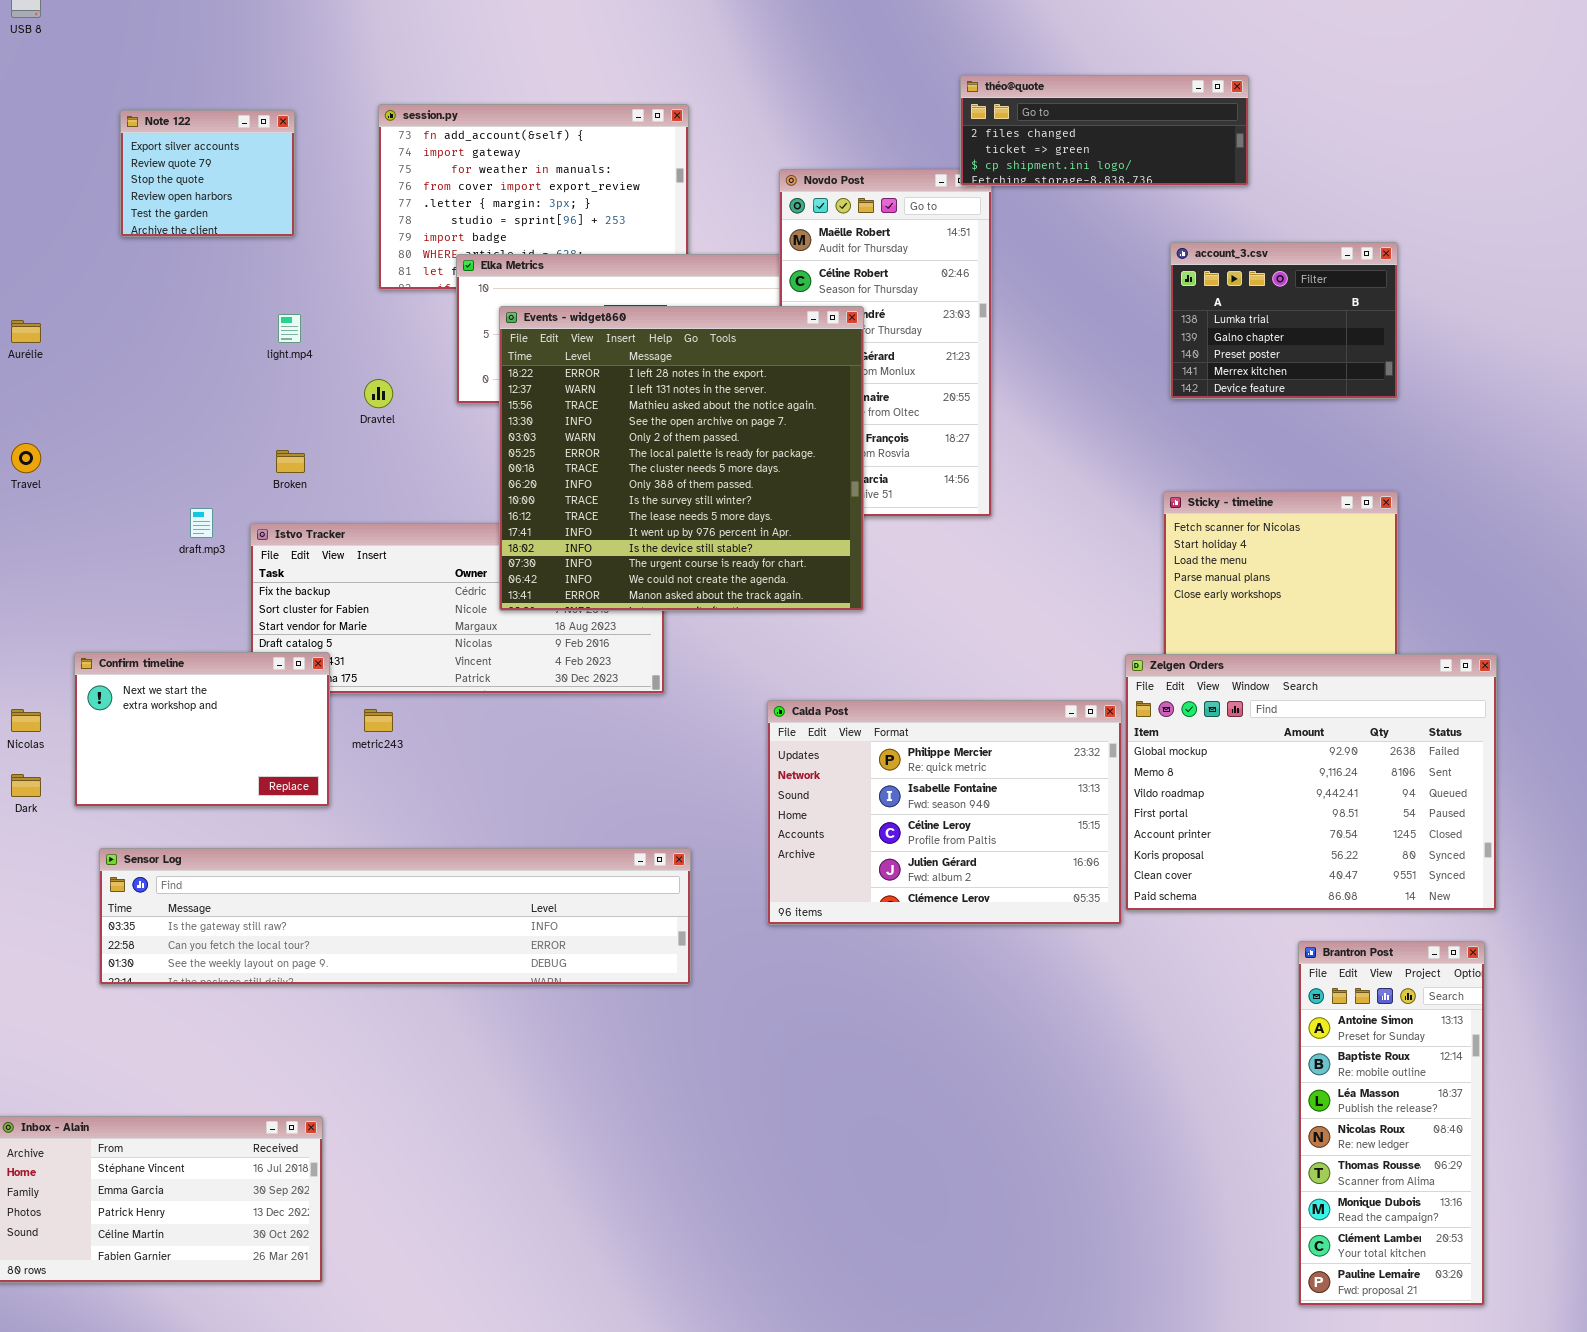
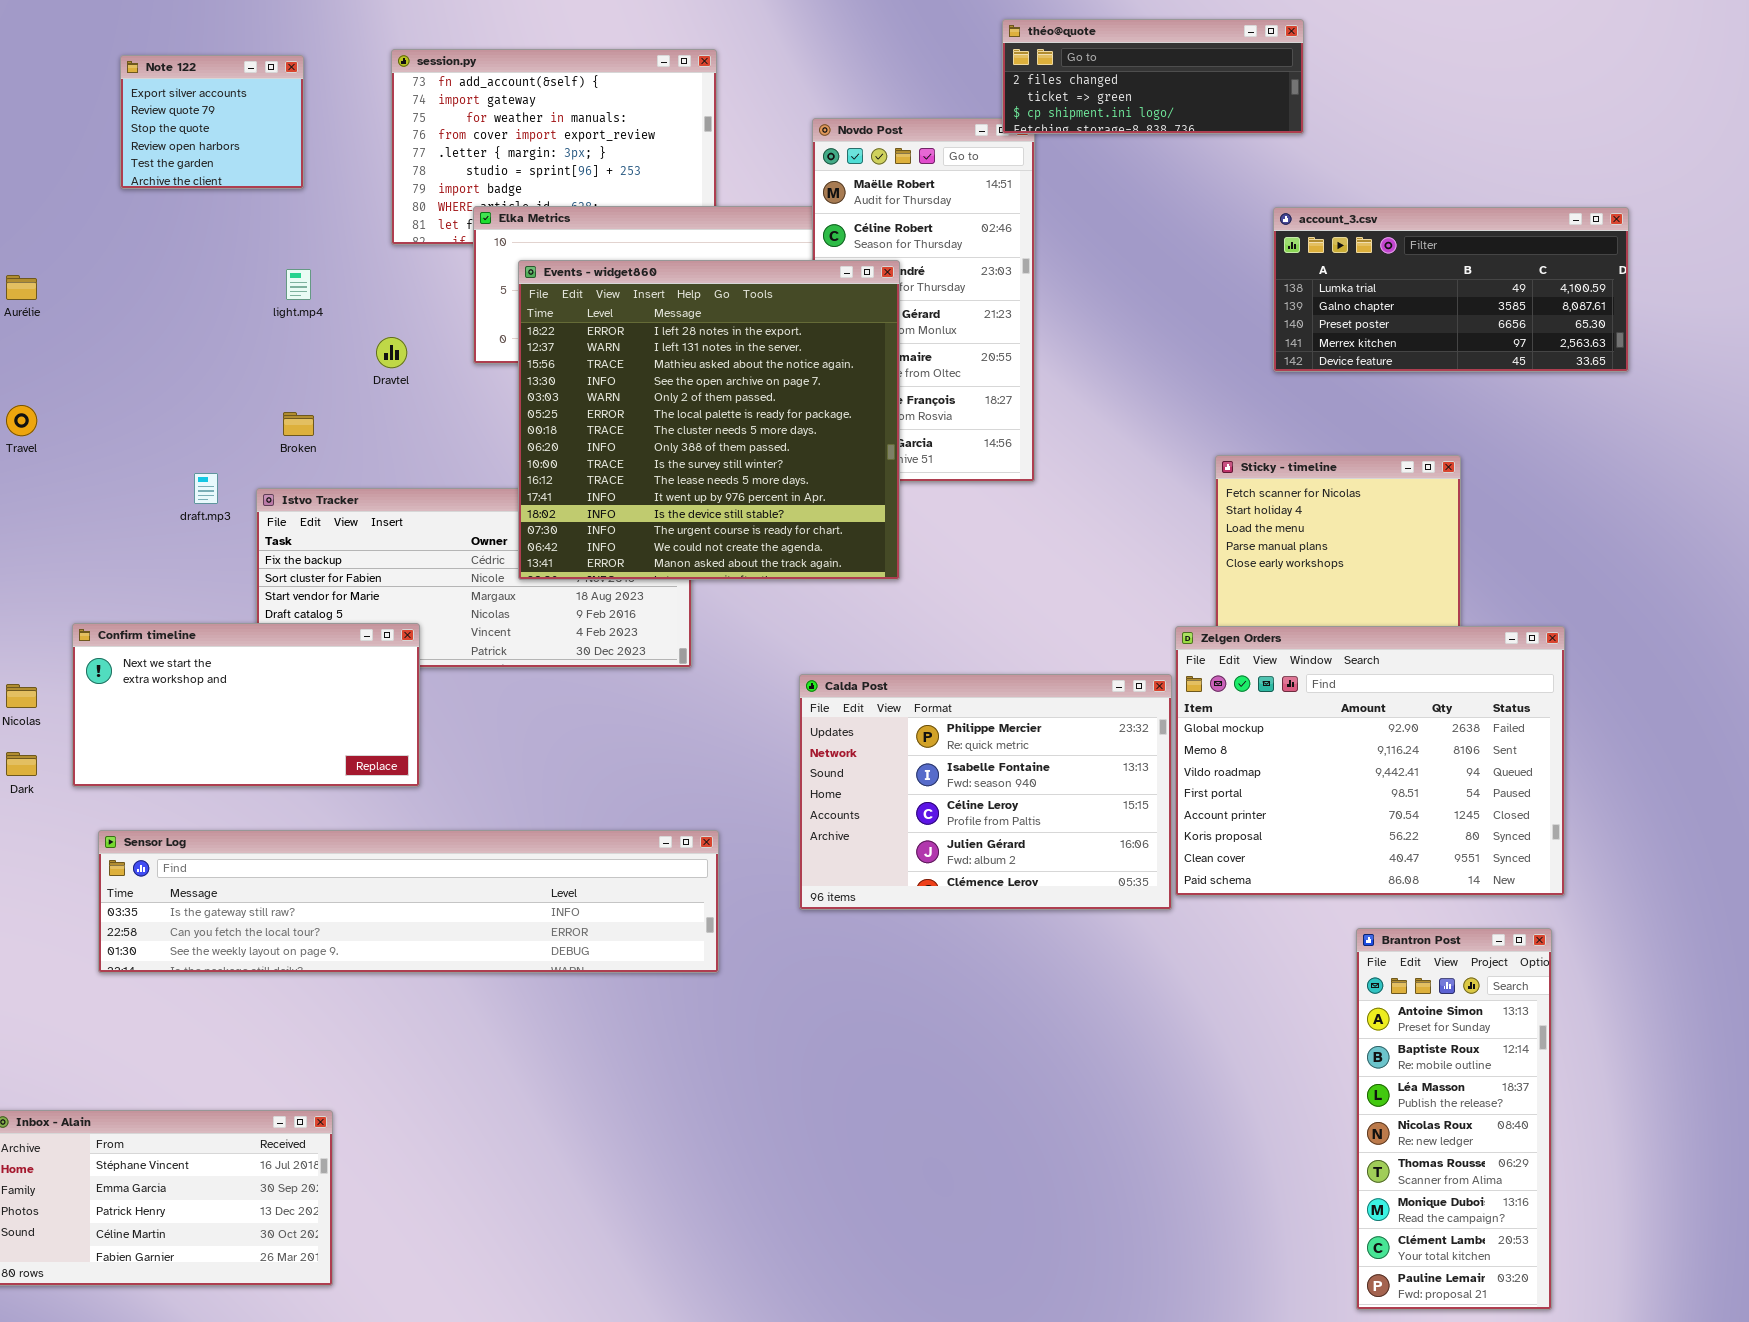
account_3.csv: [1170,242,1398,399] -> [1273,207,1629,372], moved, resized
Confirm timeline: [74,652,330,807] -> [72,623,420,787], resized

